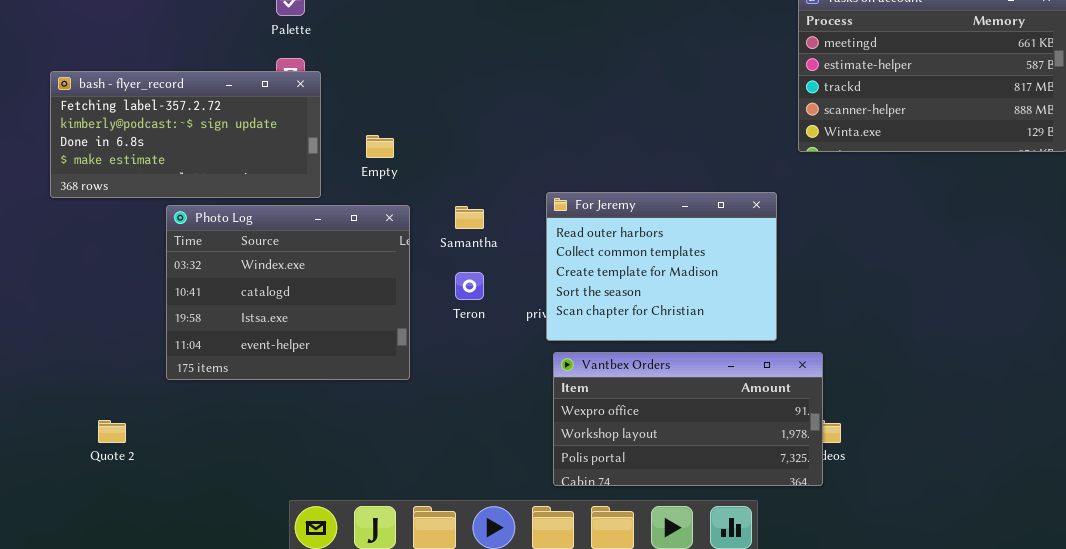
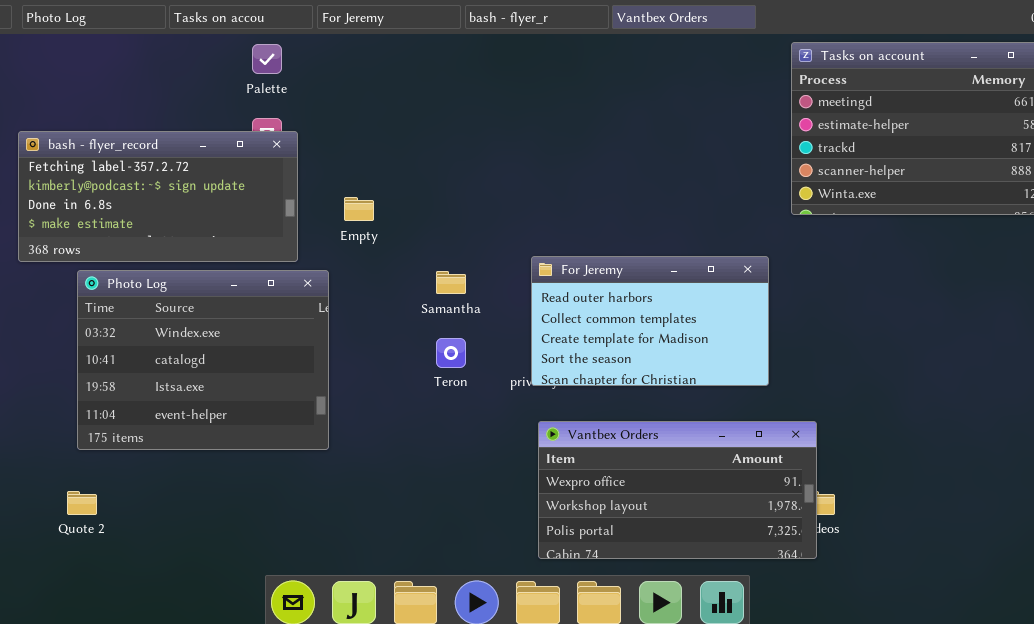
For Jeremy: [546,192,777,341] -> [531,256,769,386], resized
Photo Log: [166,205,410,380] -> [77,270,329,450], moved

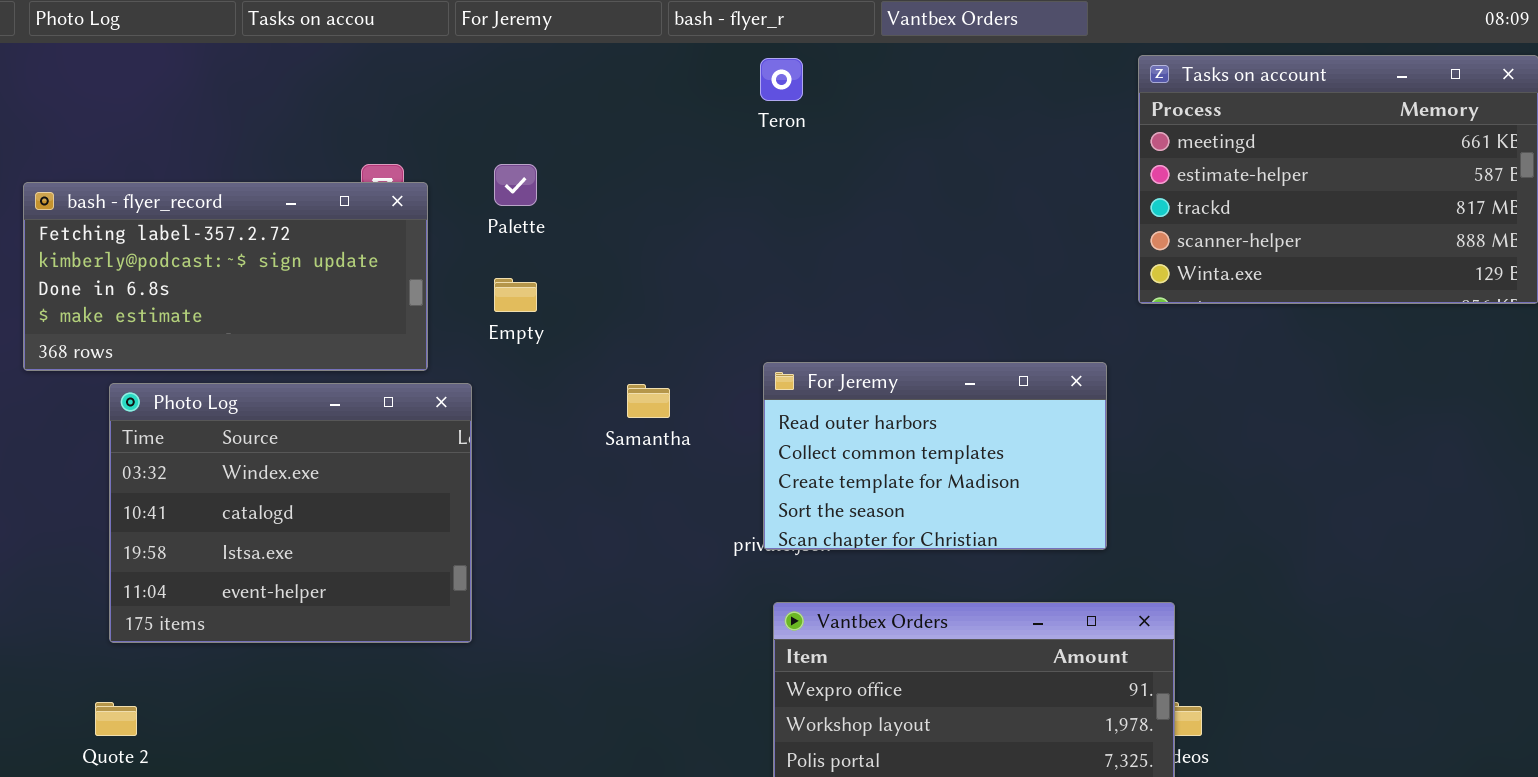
Palette: [252,44,282,74] -> [494,164,537,206], moved
Teron: [436,338,466,368] -> [760,58,803,101], moved

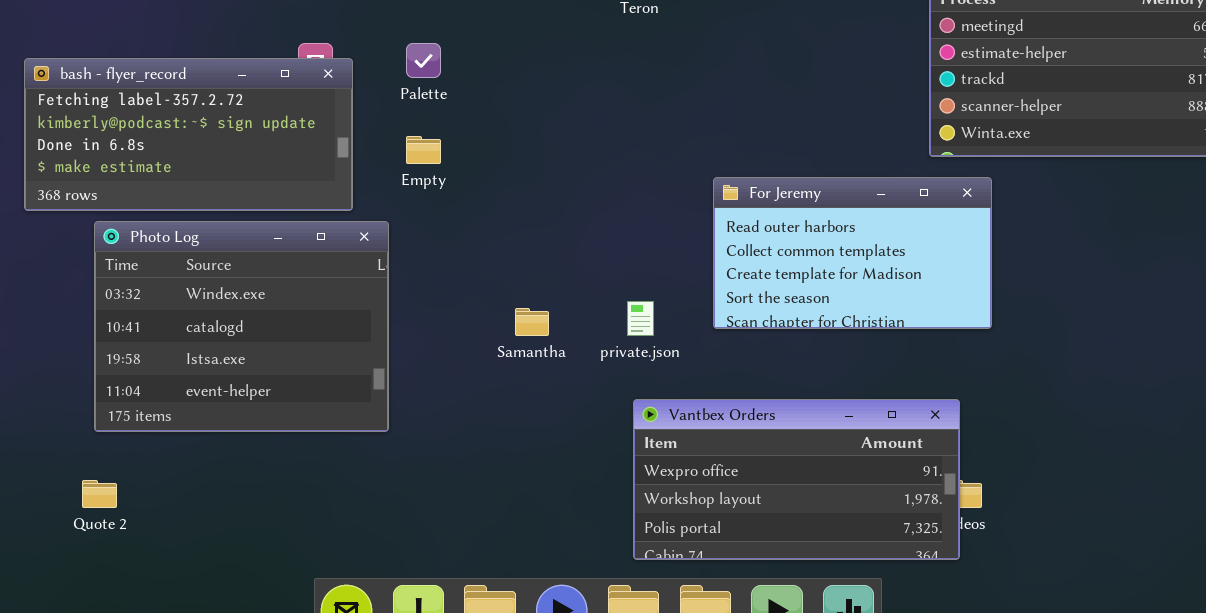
For Jeremy: [763,362,1107,550] -> [713,177,992,329], moved
Samantha: [627,384,670,418] -> [515,308,549,336], moved

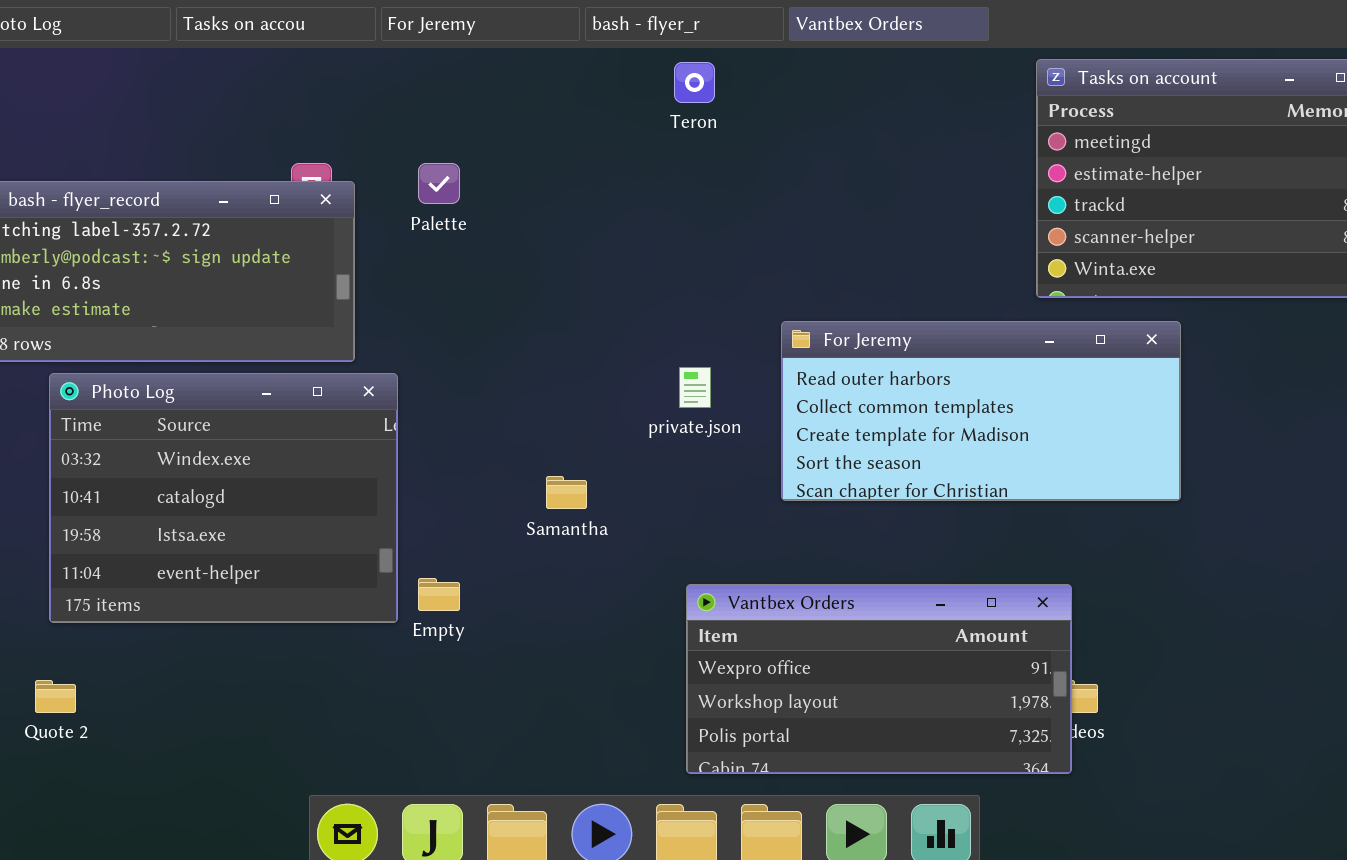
Empty: [406,136,441,164] -> [418,578,460,611], moved
For Jeremy: [713,177,992,329] -> [781,321,1181,501], resized
private.json: [627,301,654,336] -> [679,367,711,408], moved

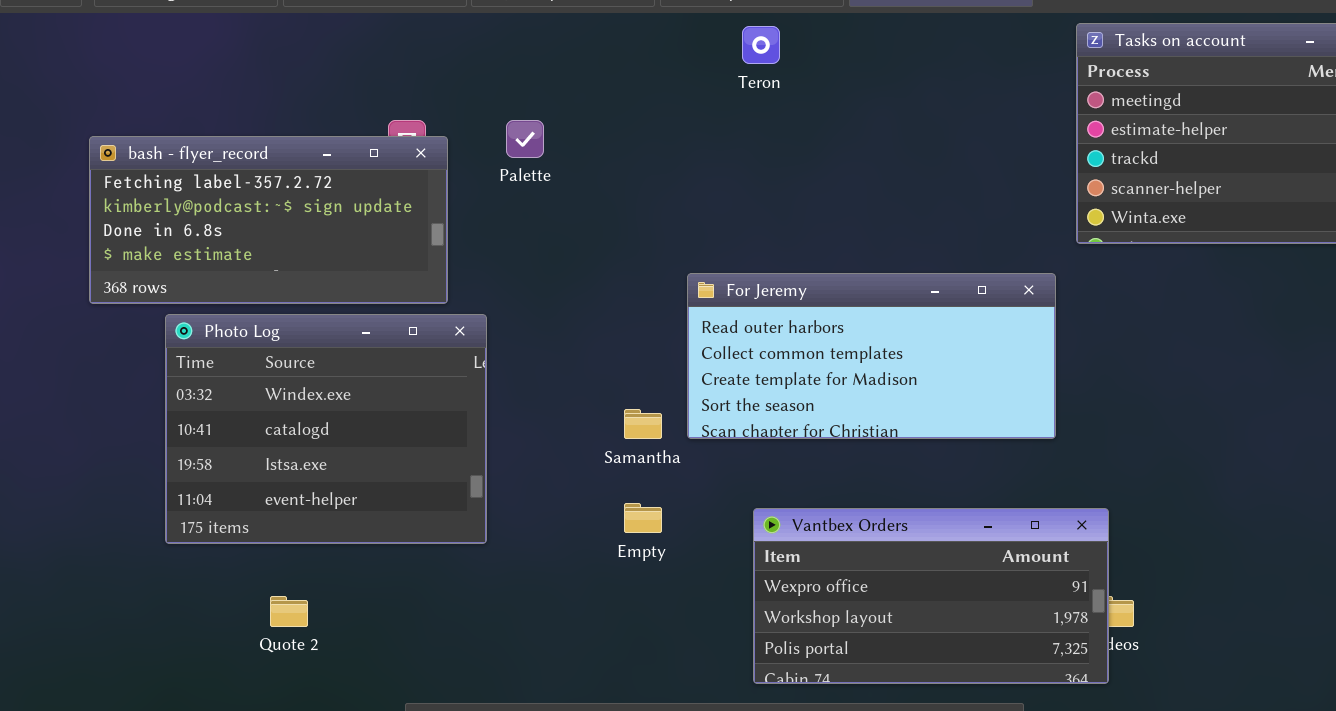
For Jeremy: [781,321,1181,501] -> [687,273,1056,439], moved
Empty: [418,578,460,611] -> [624,503,662,533], moved
Quote 2: [35,680,76,713] -> [270,596,308,627], moved

